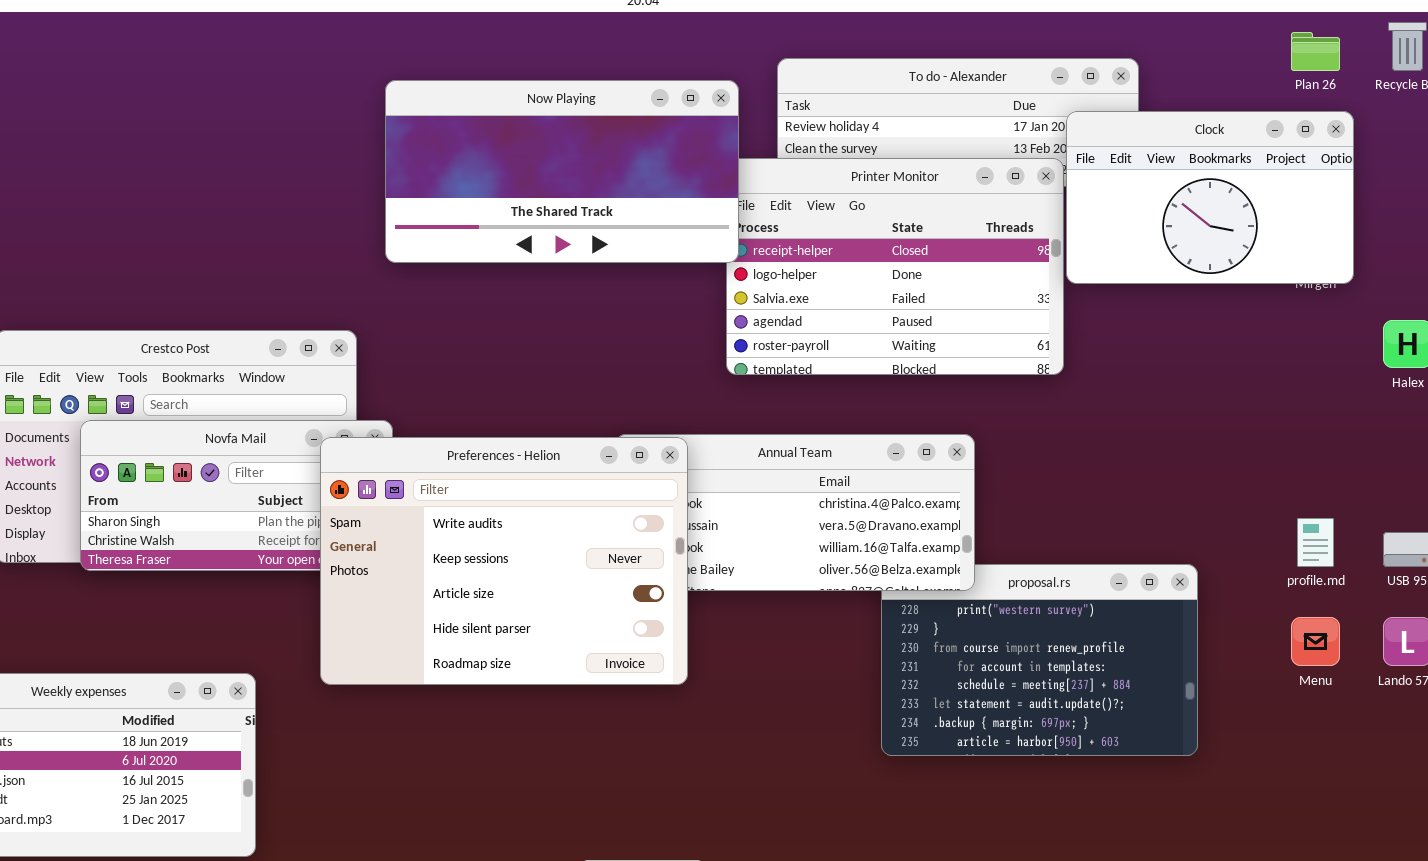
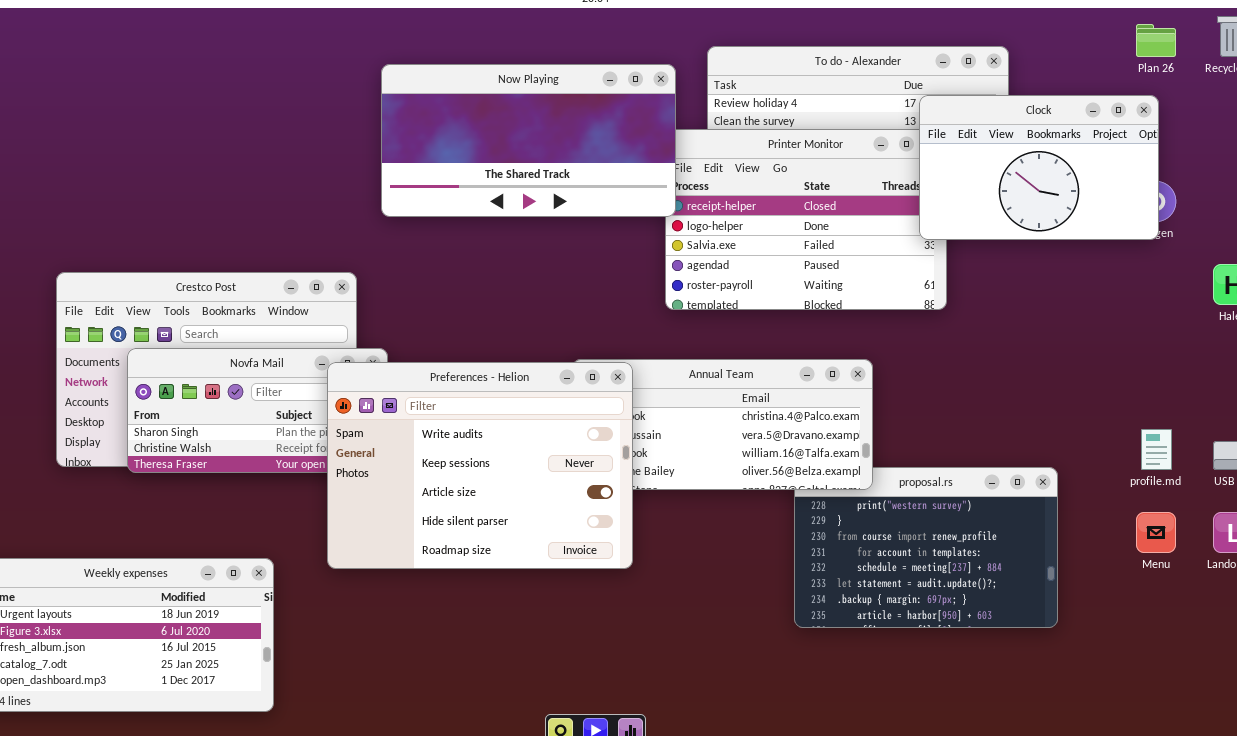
Clock: [1066,111,1354,284] -> [919,95,1159,240], moved

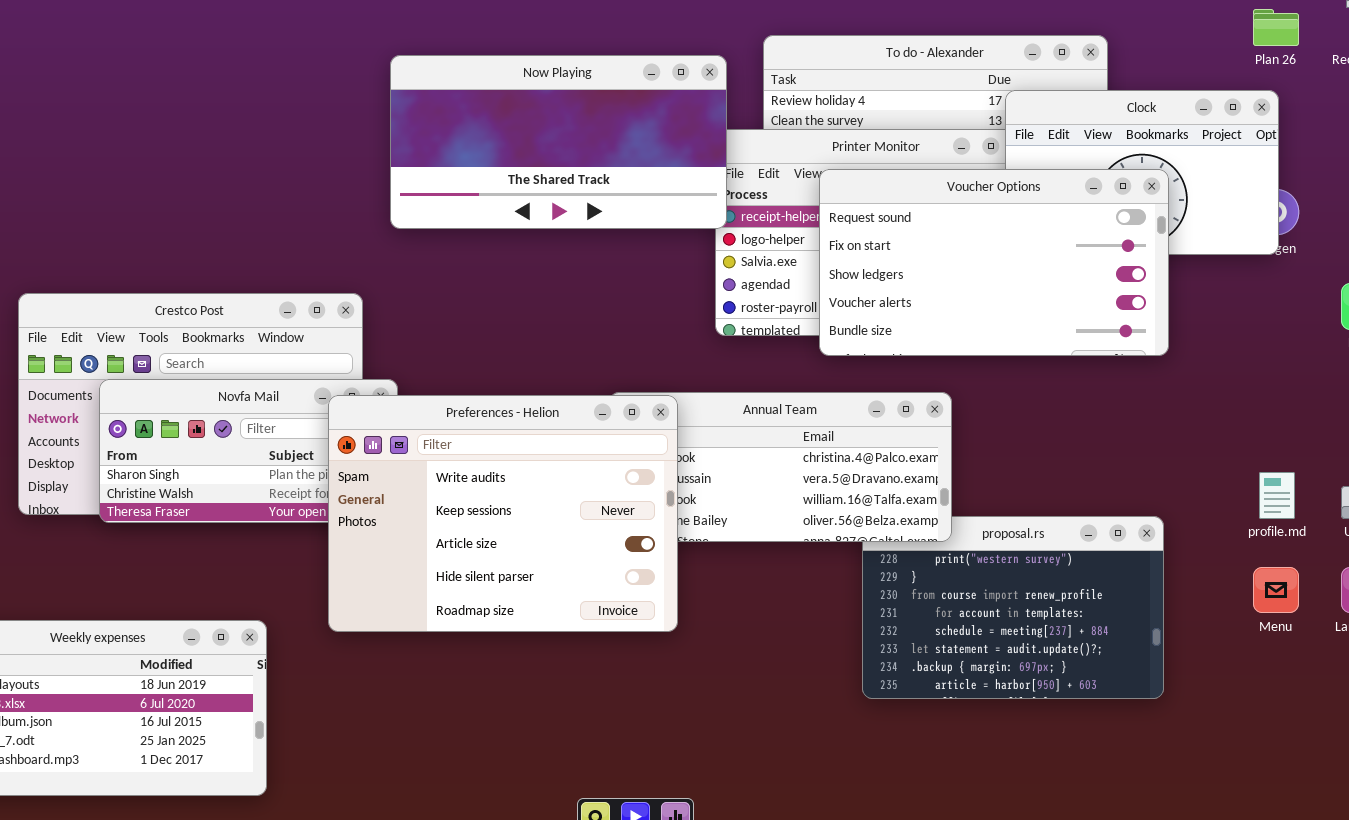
Voucher Options: none -> [819,169,1169,356], opened

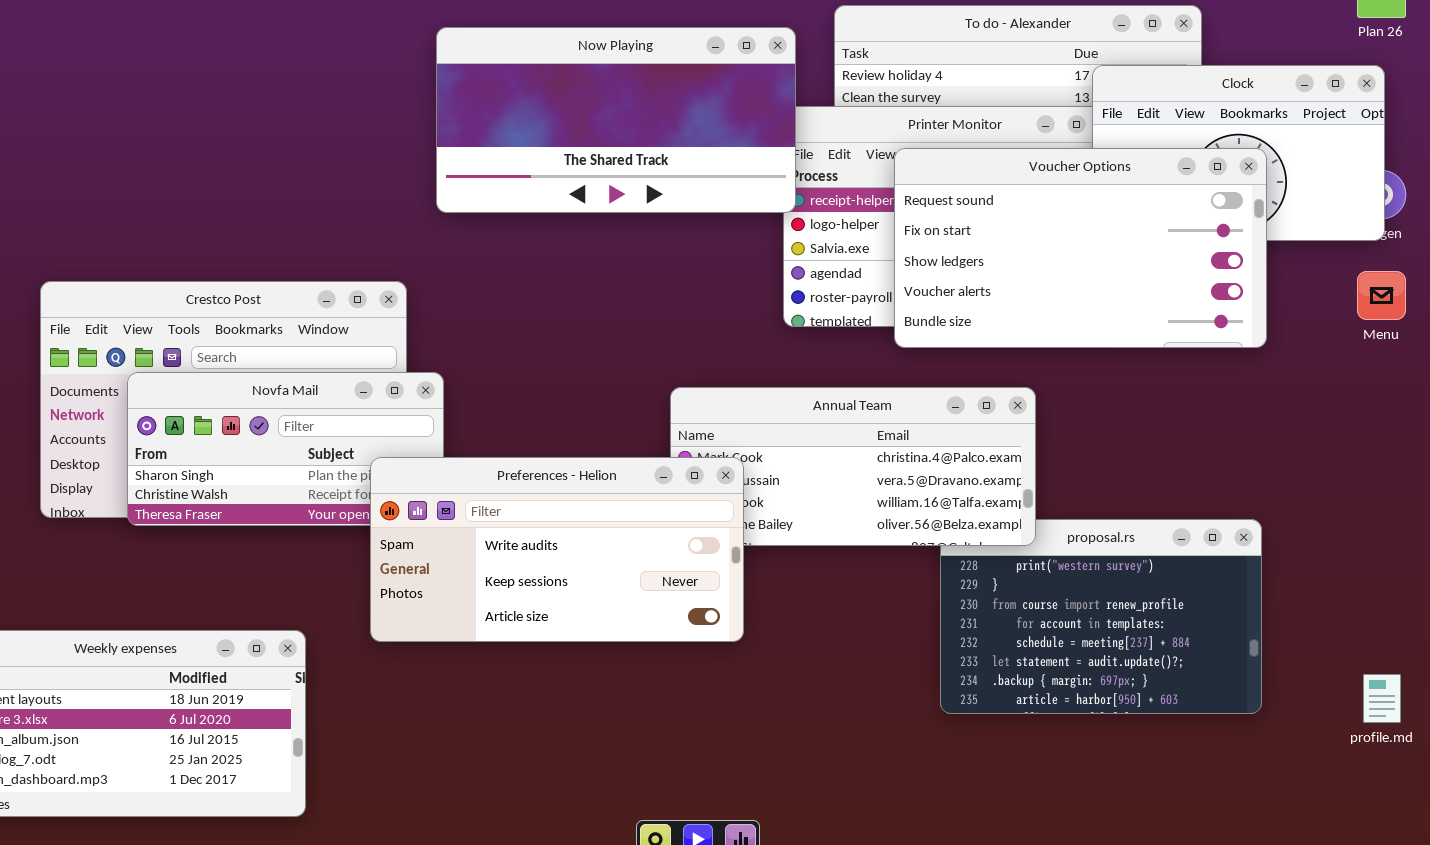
Preferences - Helion: [328,395,678,632] -> [370,457,744,642], resized
profile.md: [1259,472,1295,519] -> [1363,674,1401,723], moved
Menu: [1253,567,1299,613] -> [1357,271,1406,320], moved

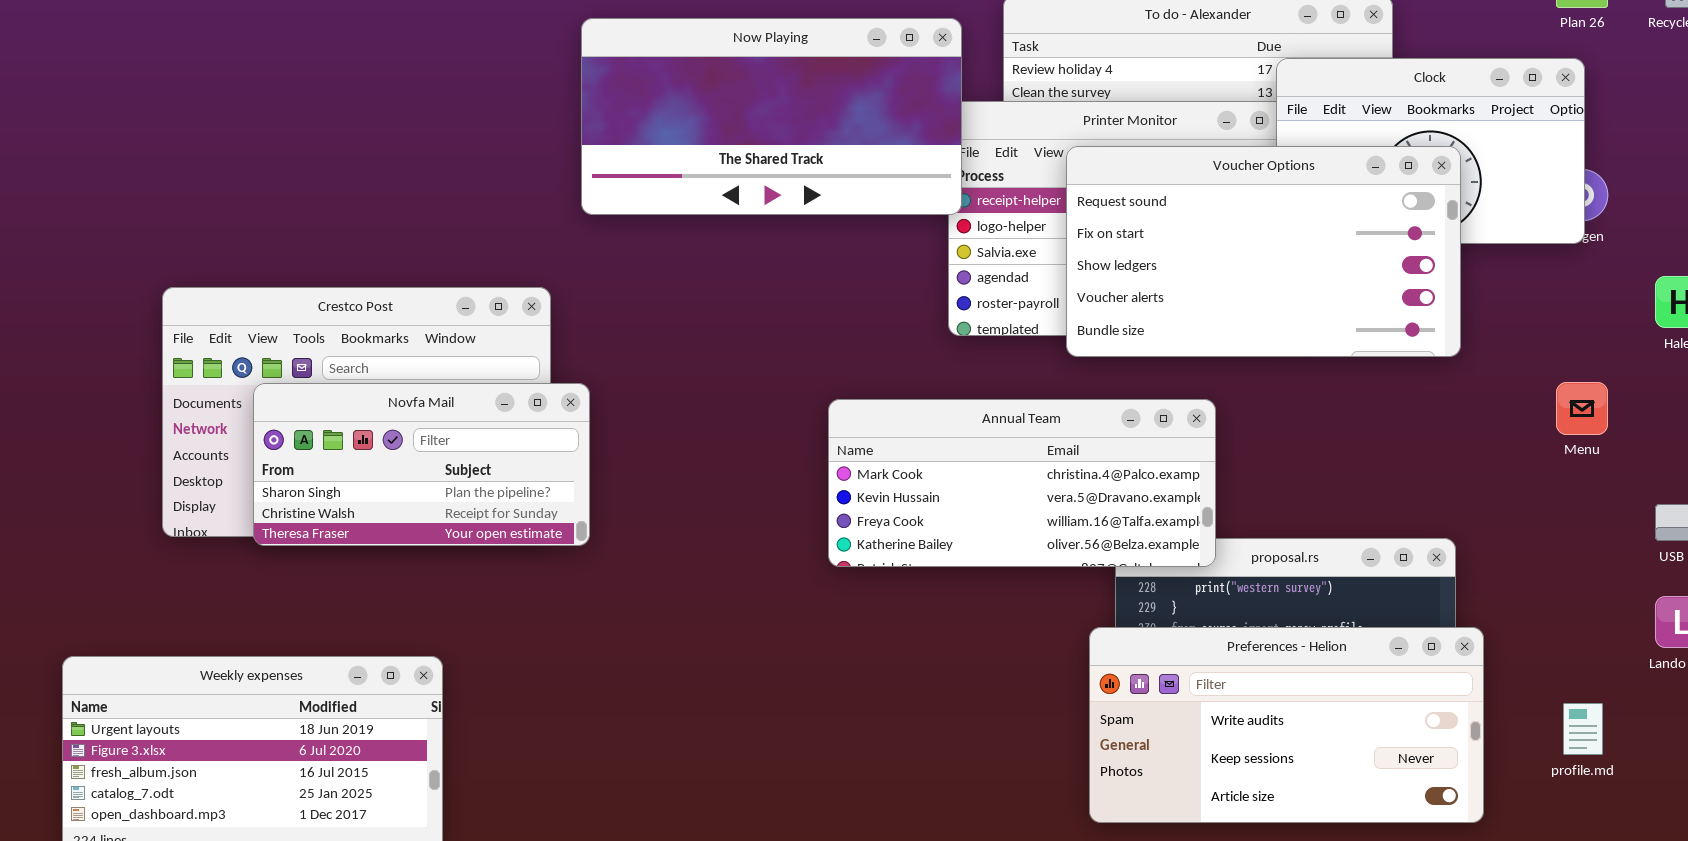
Menu: [1357,271,1406,320] -> [1556,382,1608,435], moved
Preferences - Helion: [370,457,744,642] -> [1089,627,1484,823], moved

